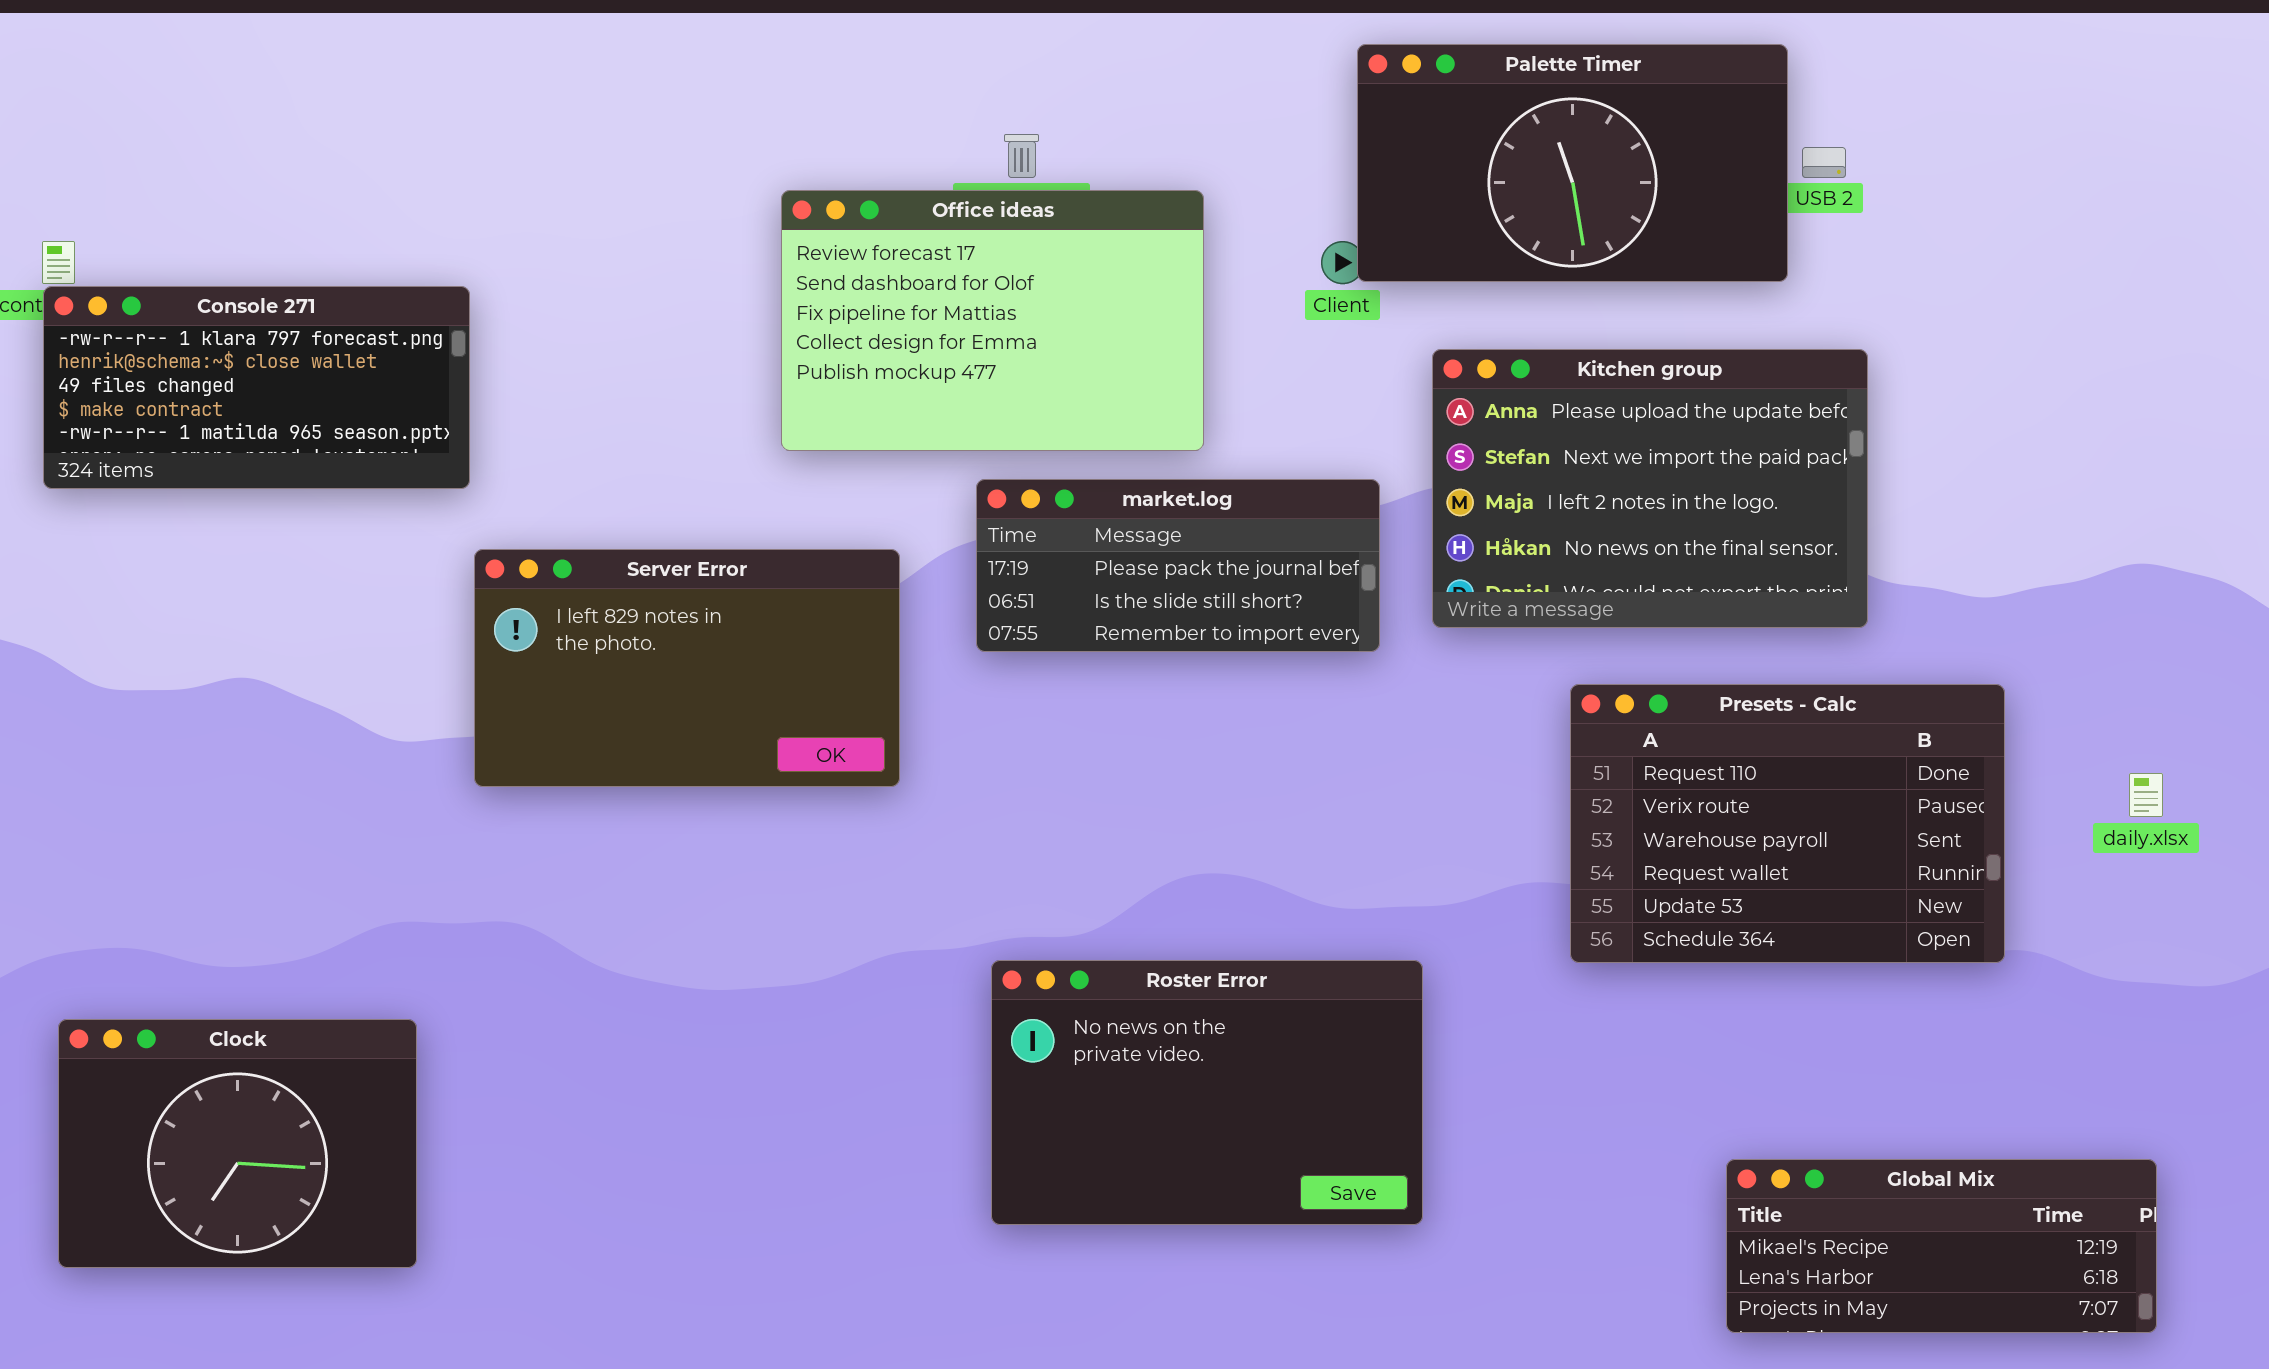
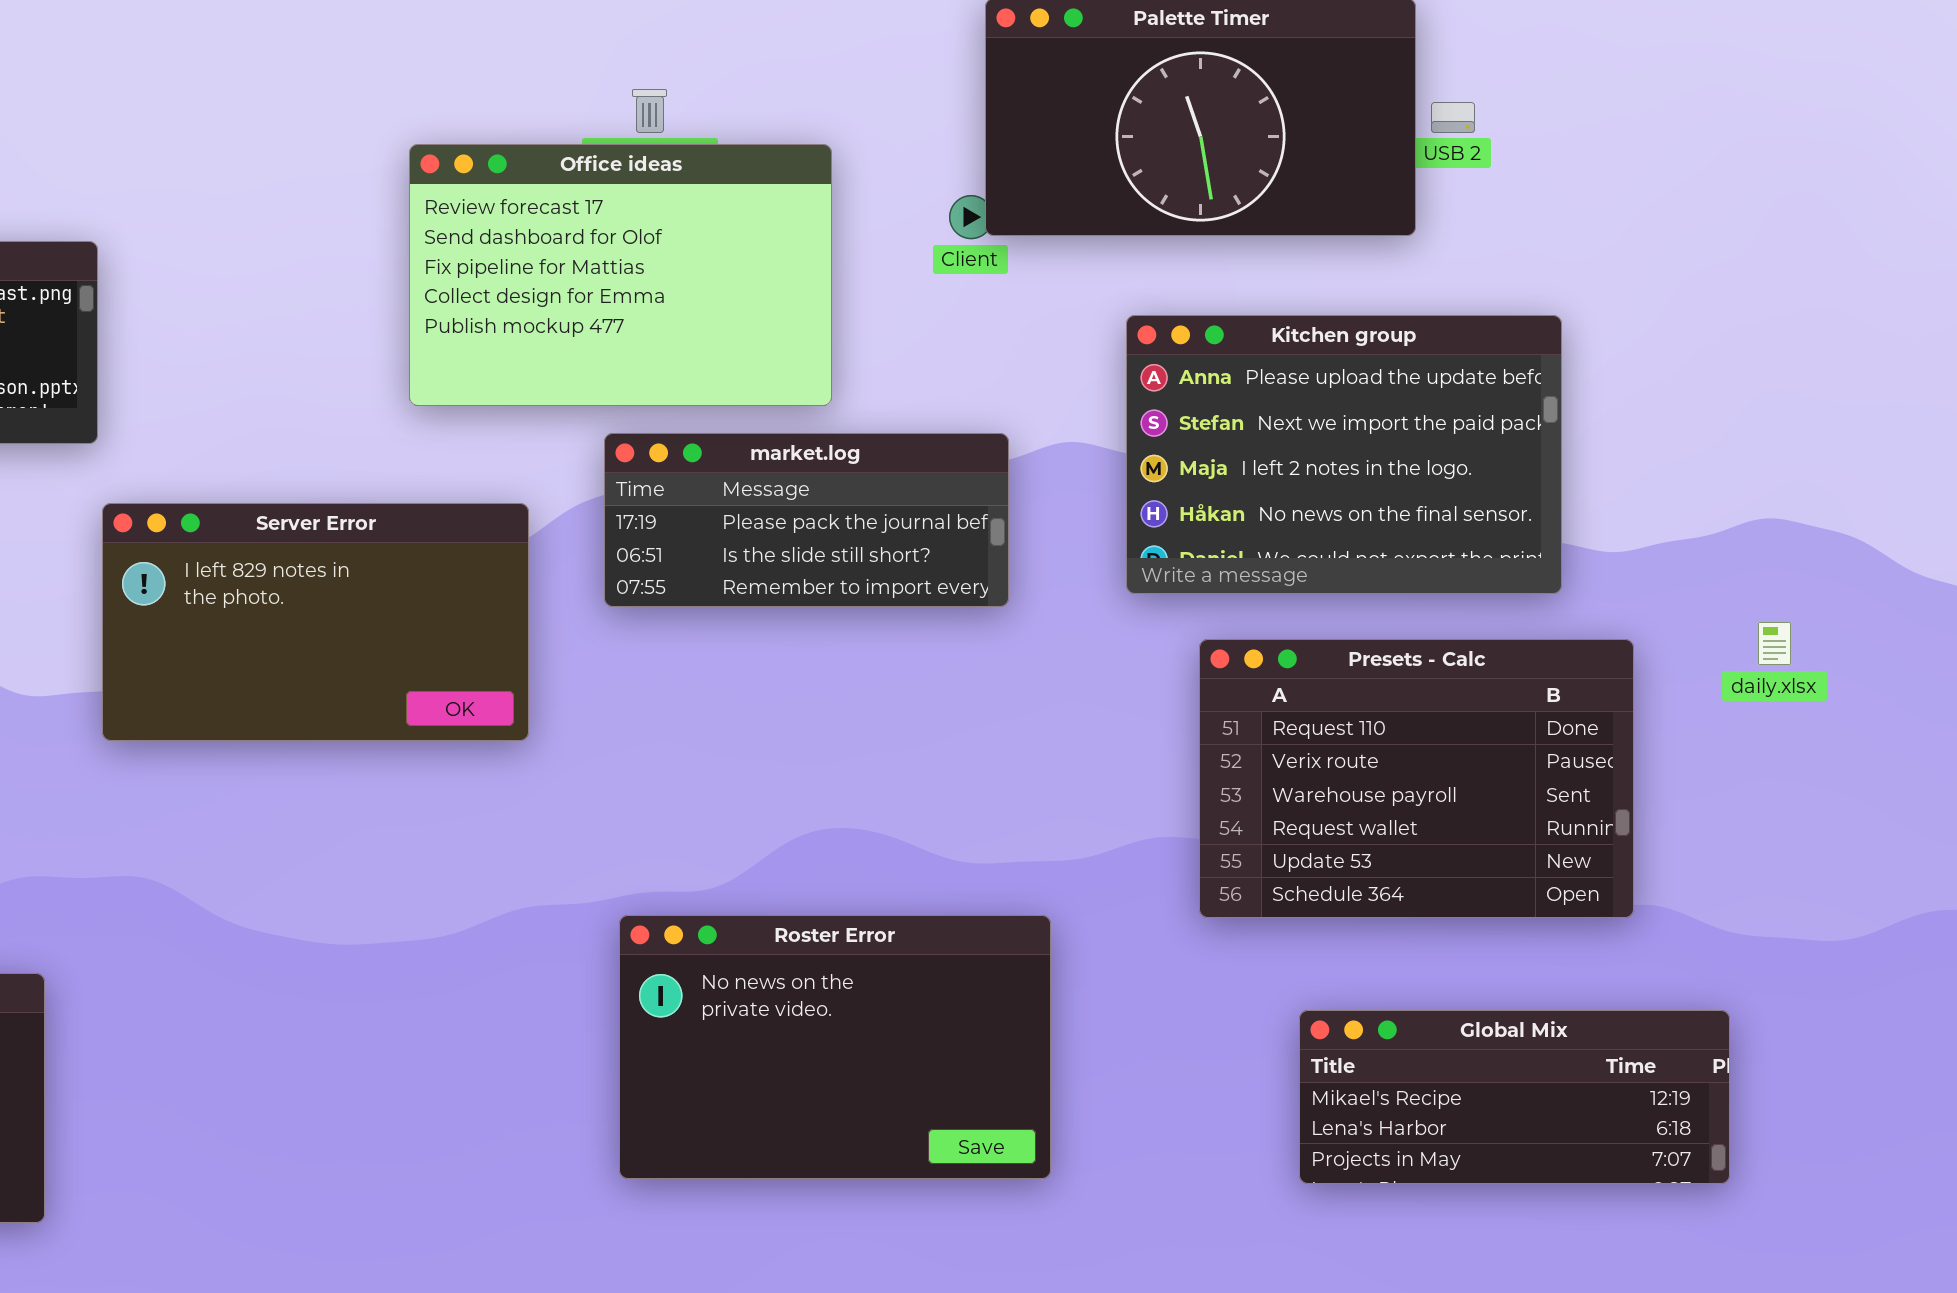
Kitchen group: [1432,349,1868,628] -> [1126,315,1562,594], moved
daily.xlsx: [2129,773,2163,817] -> [1758,622,1791,665], moved
Global Mix: [1726,1159,2157,1333] -> [1299,1010,1730,1184], moved

